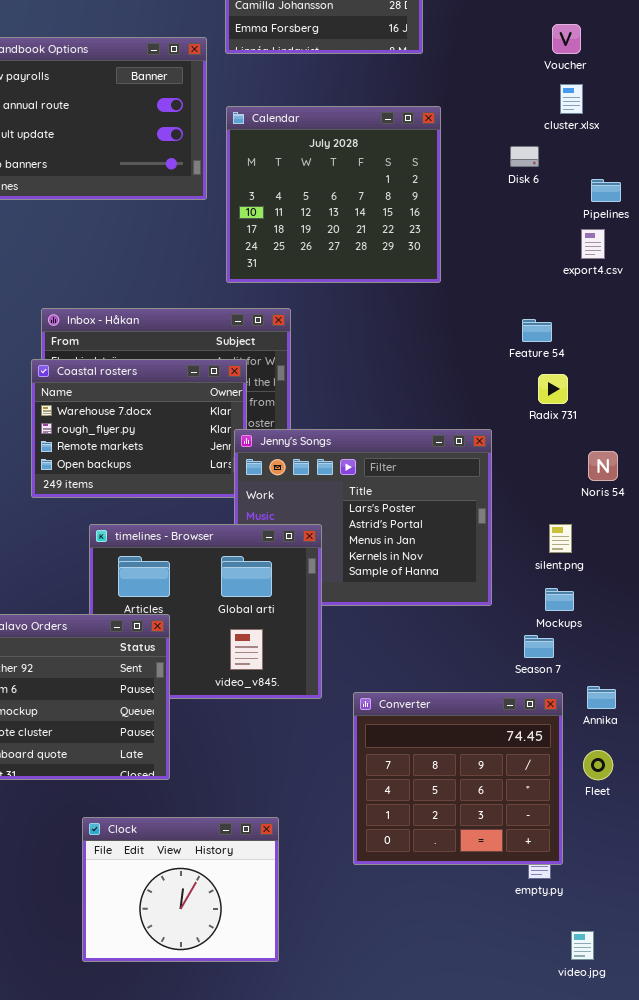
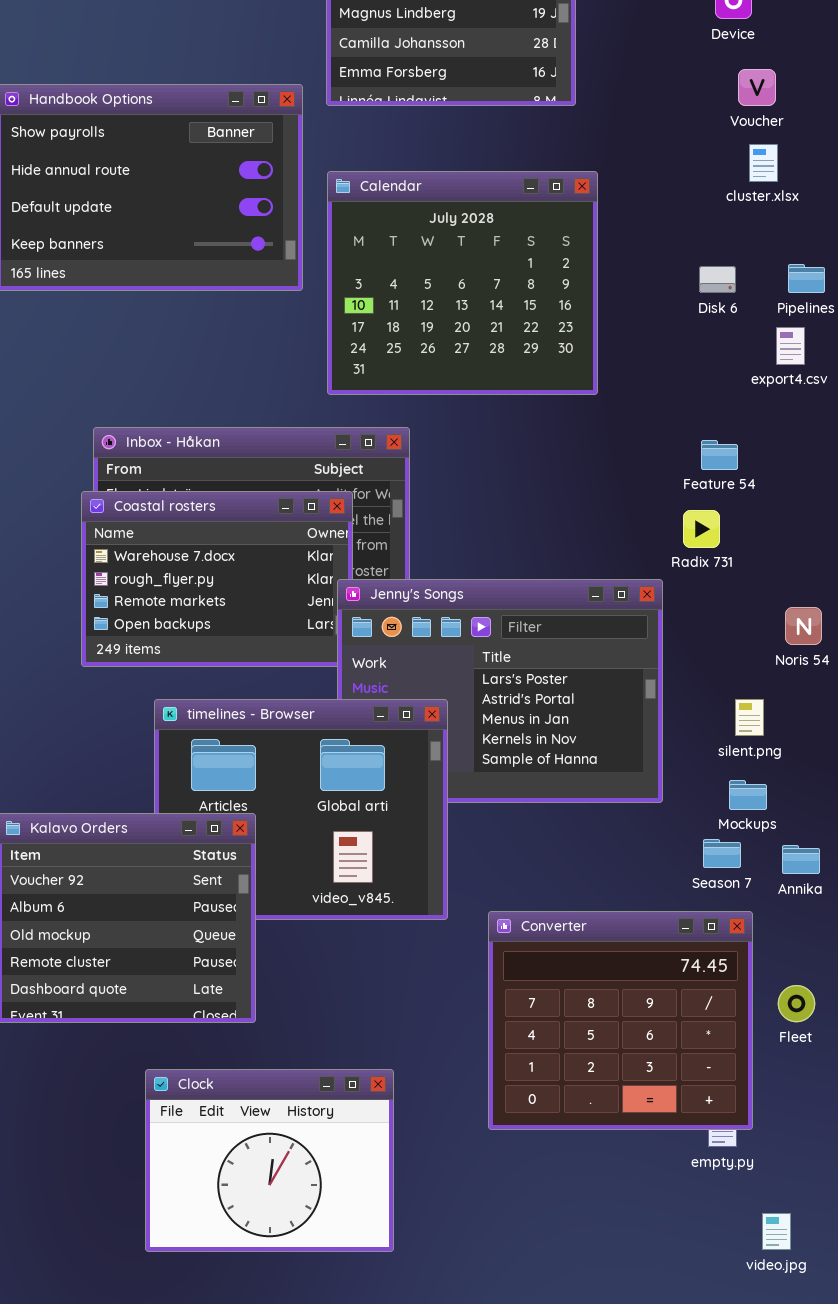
Disk 6: [510,146,539,167] -> [699,266,736,293], moved
Radix 731: [538,374,568,404] -> [683,510,720,548], moved
Annika: [587,686,616,709] -> [782,845,820,874], moved

